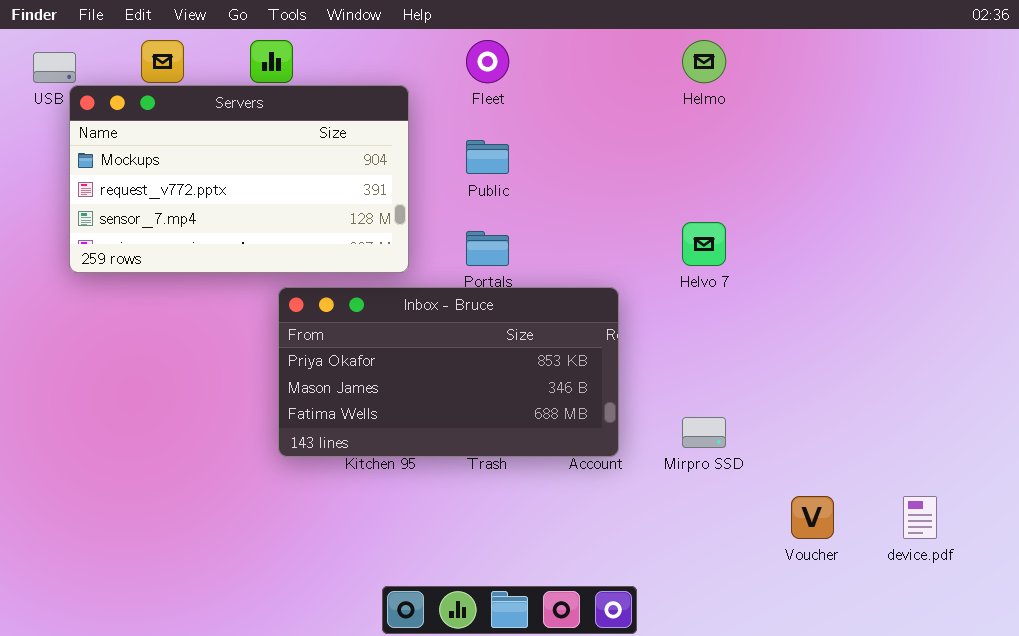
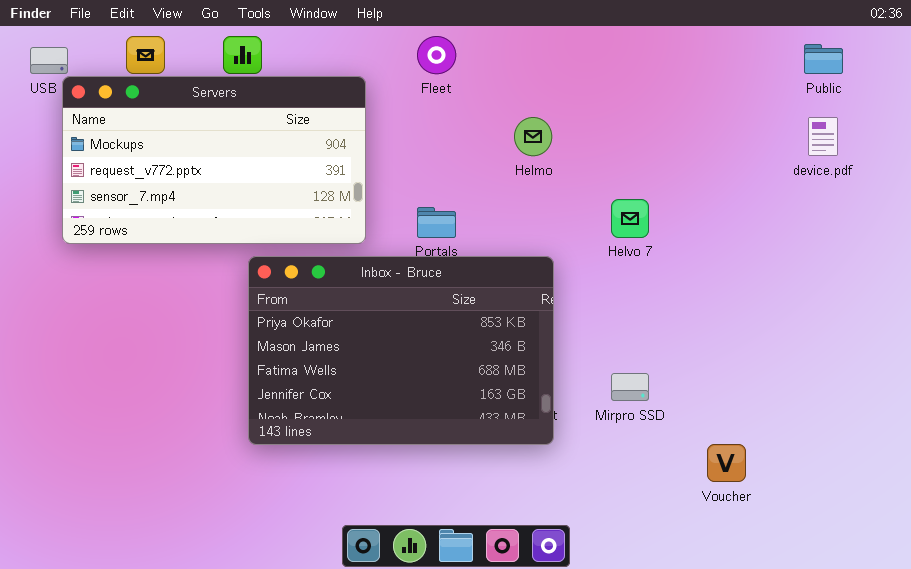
Helmo: [682,40,726,83] -> [514,117,552,156], moved
Public: [466,140,509,174] -> [804,44,843,74], moved
Inbox - Bruce: [278,287,619,457] -> [248,256,554,445], resized
device.pdf: [903,496,937,539] -> [808,117,838,156], moved

